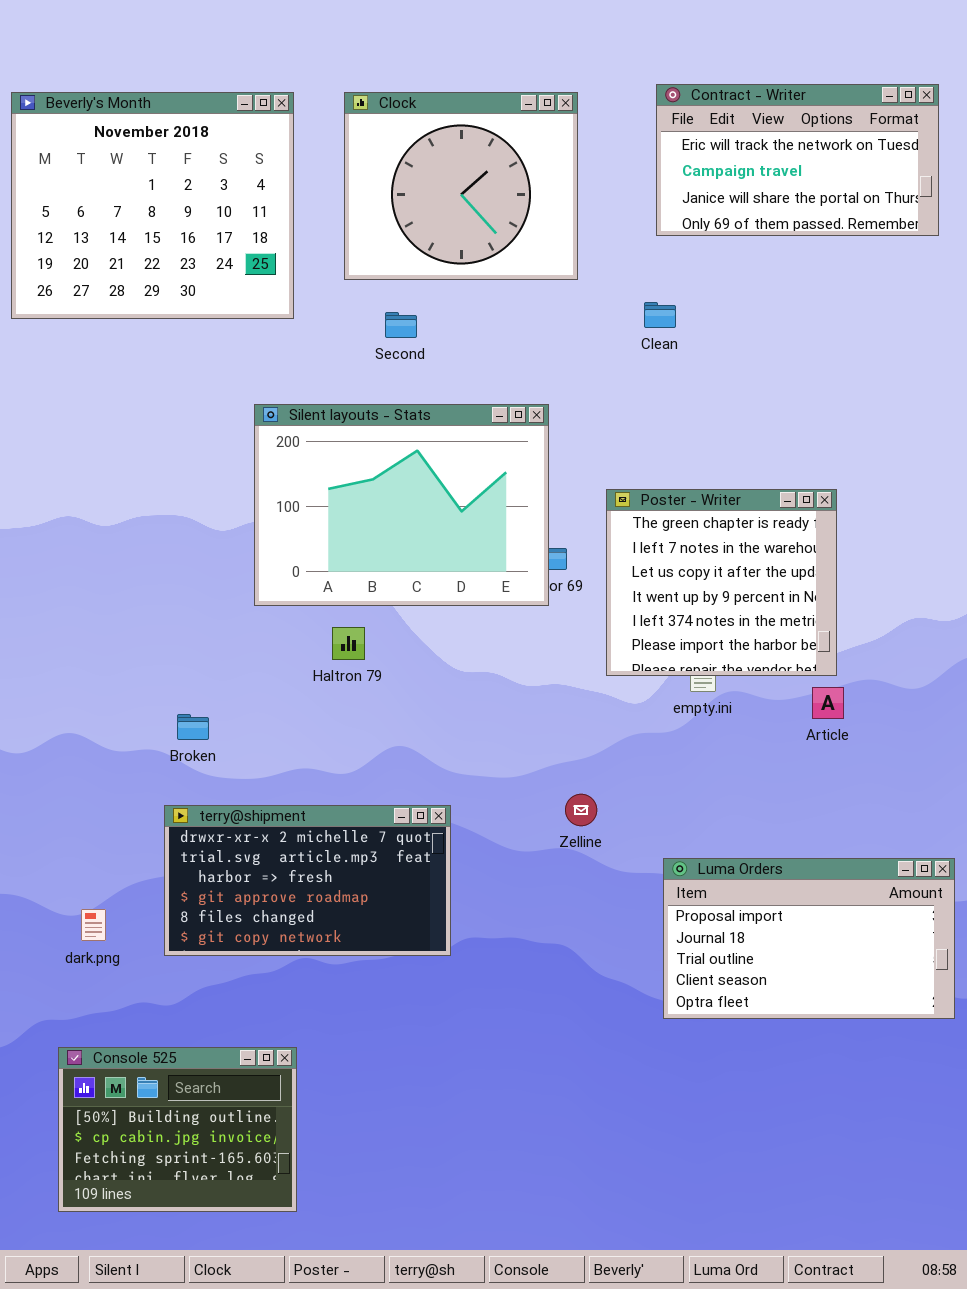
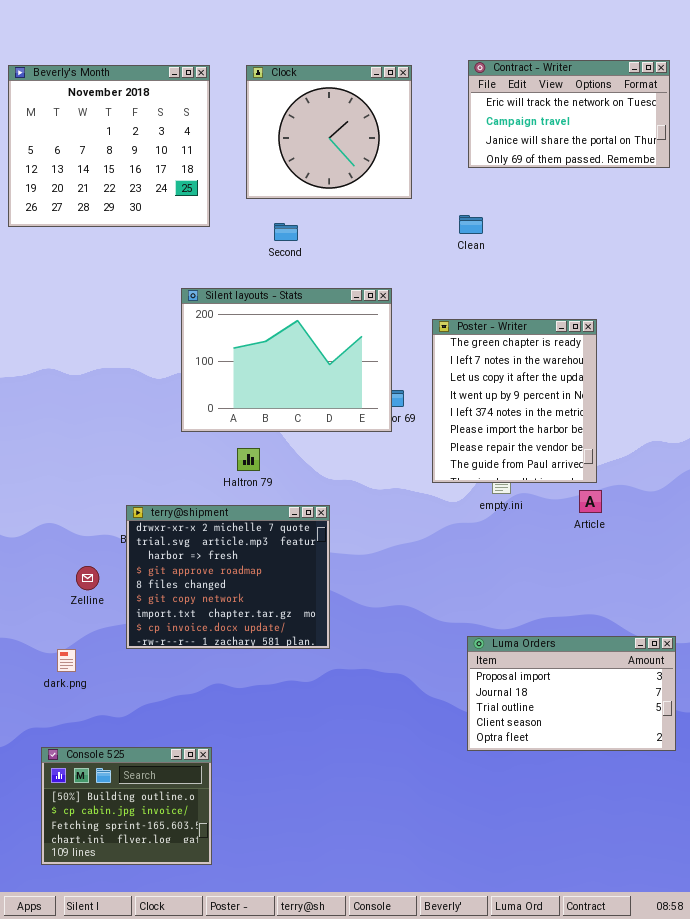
Poster - Writer: [606,489,837,676] -> [432,319,597,483], resized
Zelline: [565,794,597,826] -> [76,566,99,590], moved
terry@shipment: [164,805,451,956] -> [126,505,330,649], moved, resized
Luma Orders: [663,858,955,1019] -> [467,636,676,751], moved

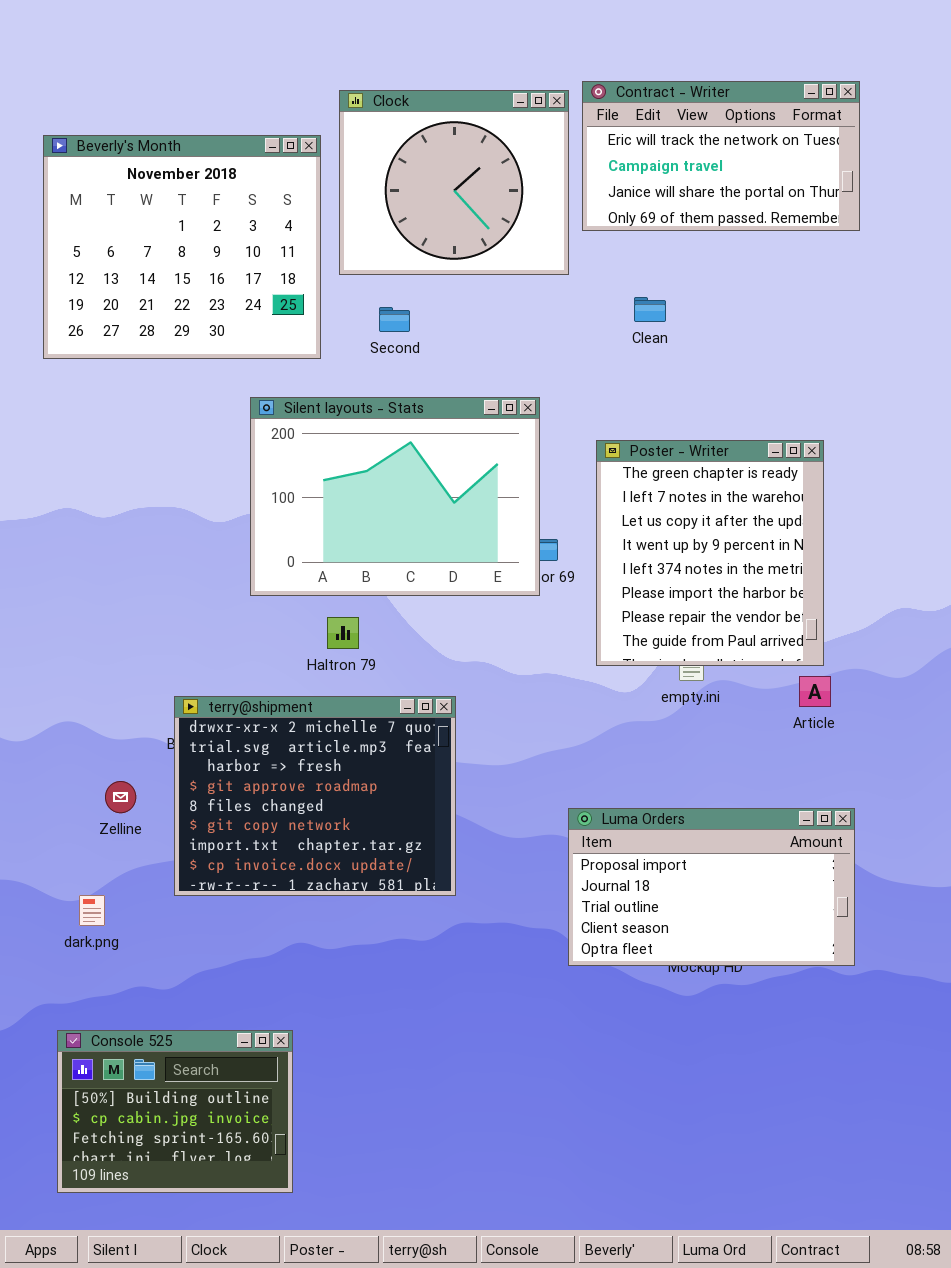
Contract - Writer: [468,60,670,168] -> [582,81,860,231], moved
Beverly's Month: [8,65,210,227] -> [43,135,321,359], moved
Luma Orders: [467,636,676,751] -> [568,808,855,966], moved

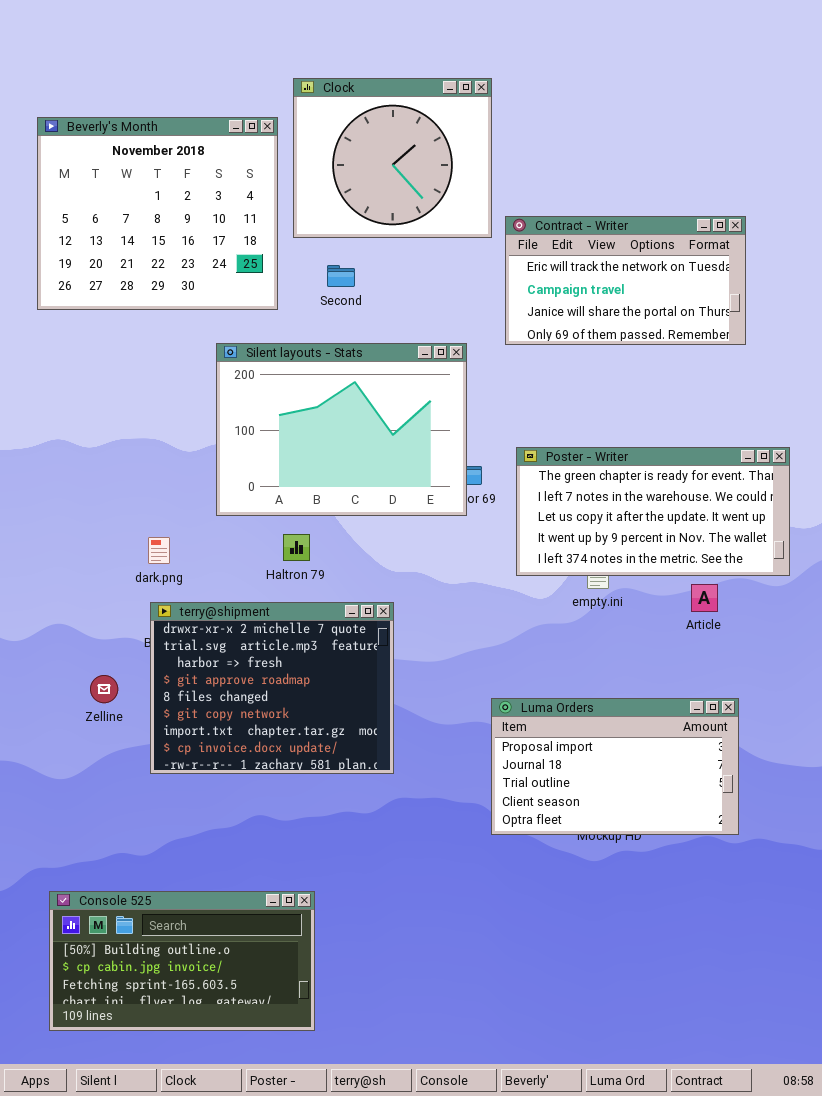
Contract - Writer: [582,81,860,231] -> [505,216,746,345], moved
Poster - Writer: [596,440,824,666] -> [516,447,790,576], resized
dark.png: [79,895,105,926] -> [148,537,170,564], moved
Console 525: [57,1030,293,1193] -> [49,891,315,1031], resized

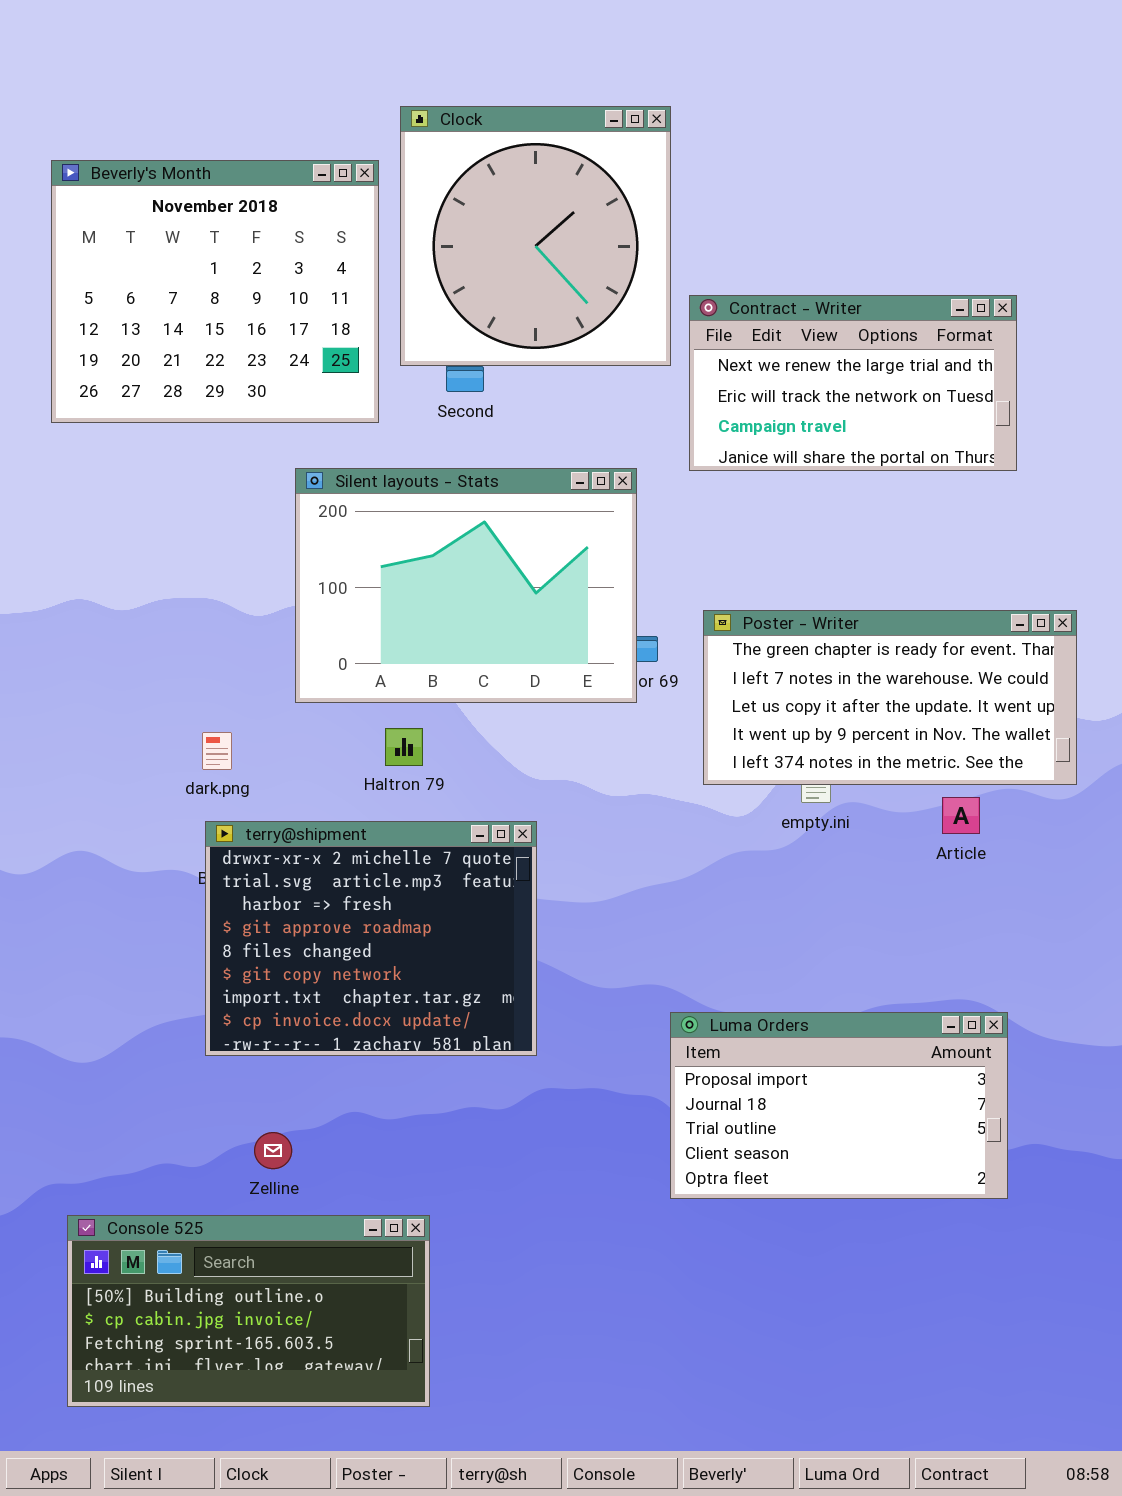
Clock: [293,78,492,238] -> [400,106,671,366], resized
Contract - Writer: [505,216,746,345] -> [689,295,1017,471], scrolled up 1 row
Zelline: [90,675,118,703] -> [254,1132,292,1169], moved
Luma Orders: [491,698,739,835] -> [670,1012,1008,1199], moved

